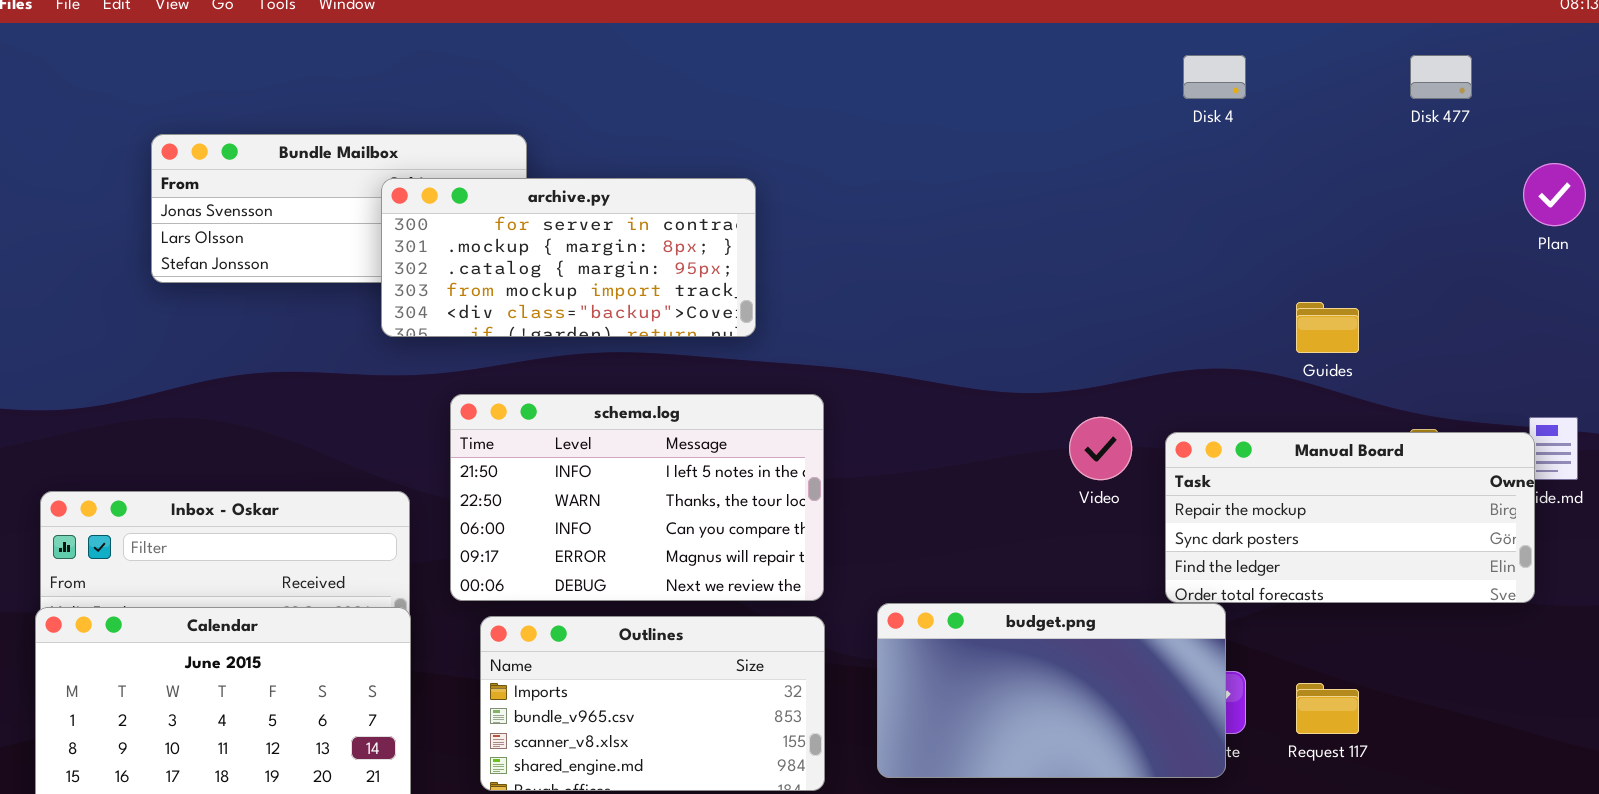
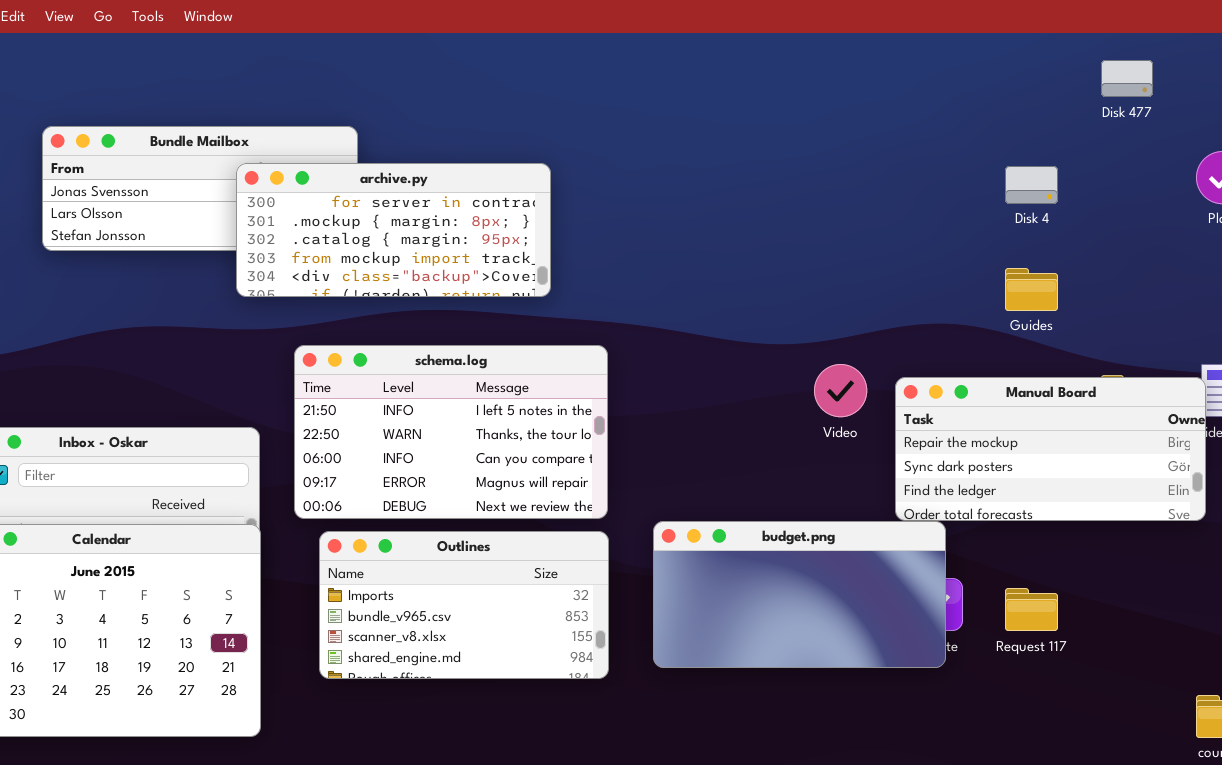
Disk 4: [1183,55,1246,99] -> [1005,166,1058,204], moved

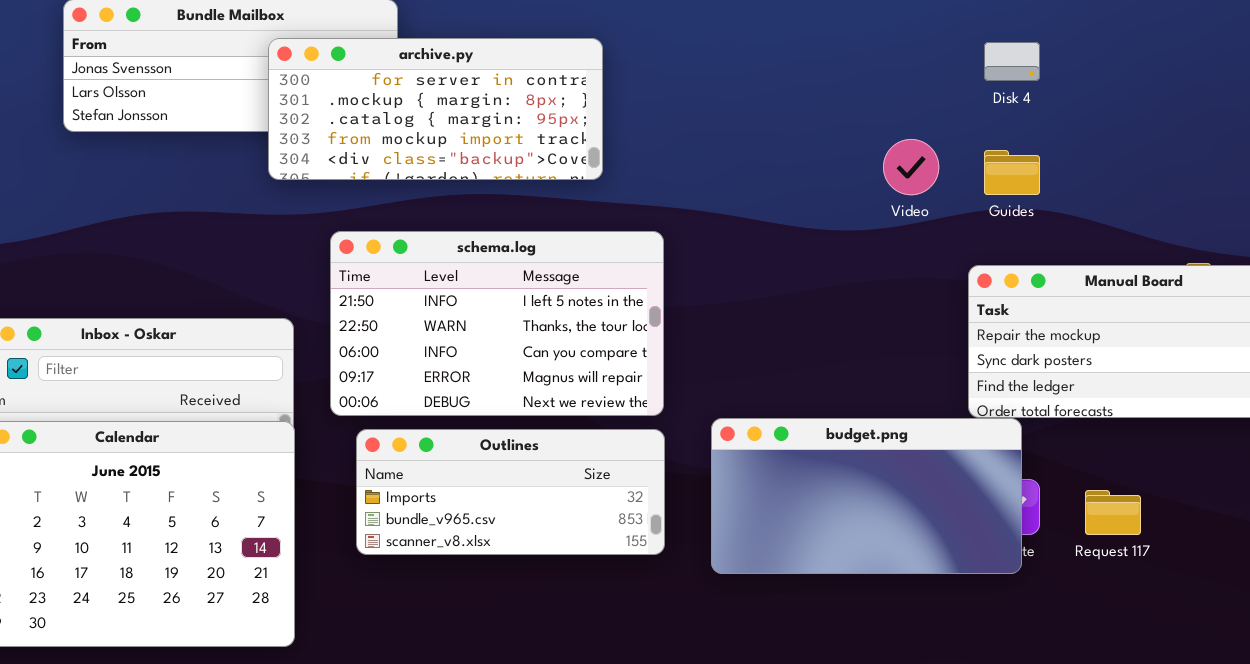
Disk 4: [1005,166,1058,204] -> [984,42,1040,81], moved
Guides: [1005,268,1058,311] -> [984,150,1040,195], moved
Video: [814,364,867,417] -> [883,139,939,195], moved
Outlines: [319,531,609,679] -> [356,429,665,555], resized

